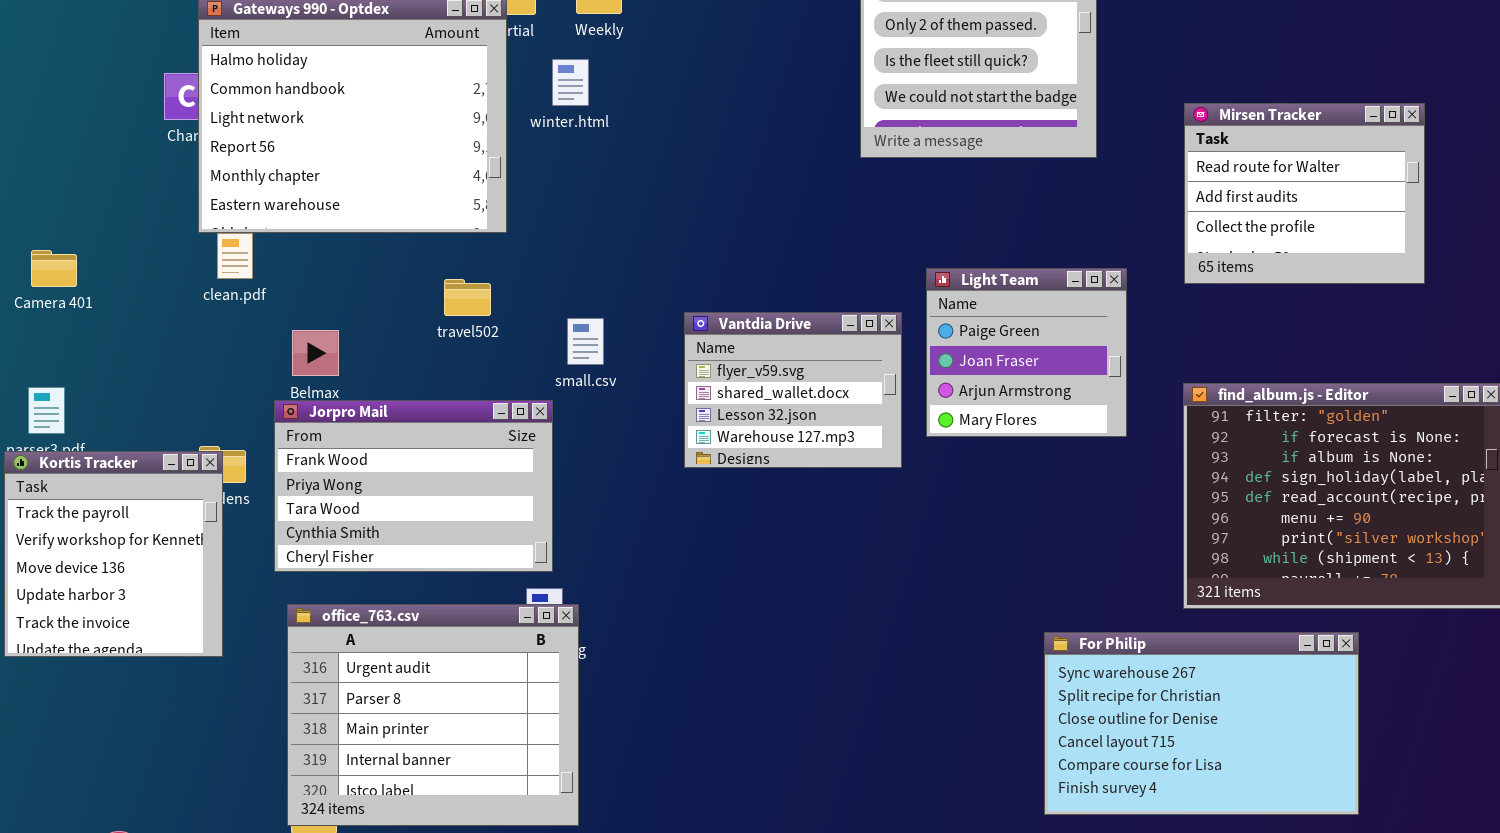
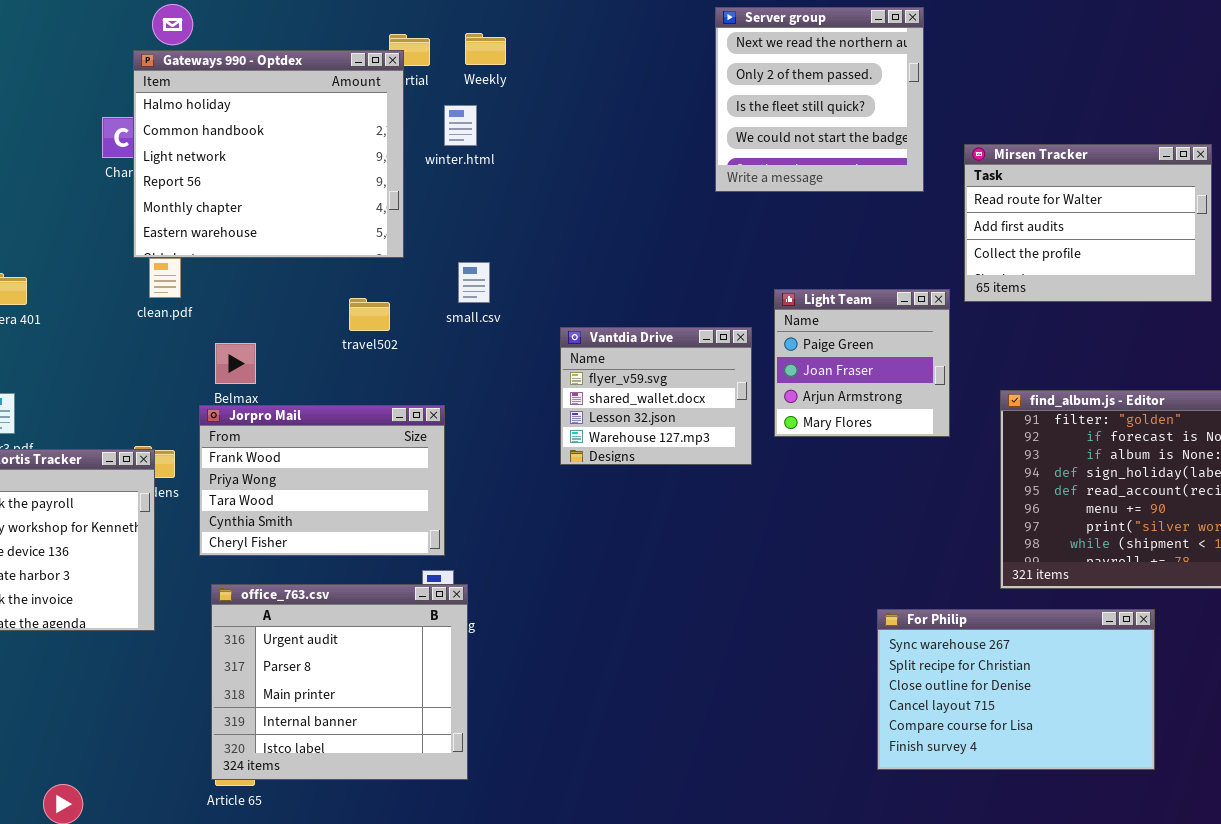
Mirsen Tracker: [1184,103,1425,284] -> [964,144,1212,302], resized
small.csv: [567,318,604,365] -> [458,262,490,303], moved

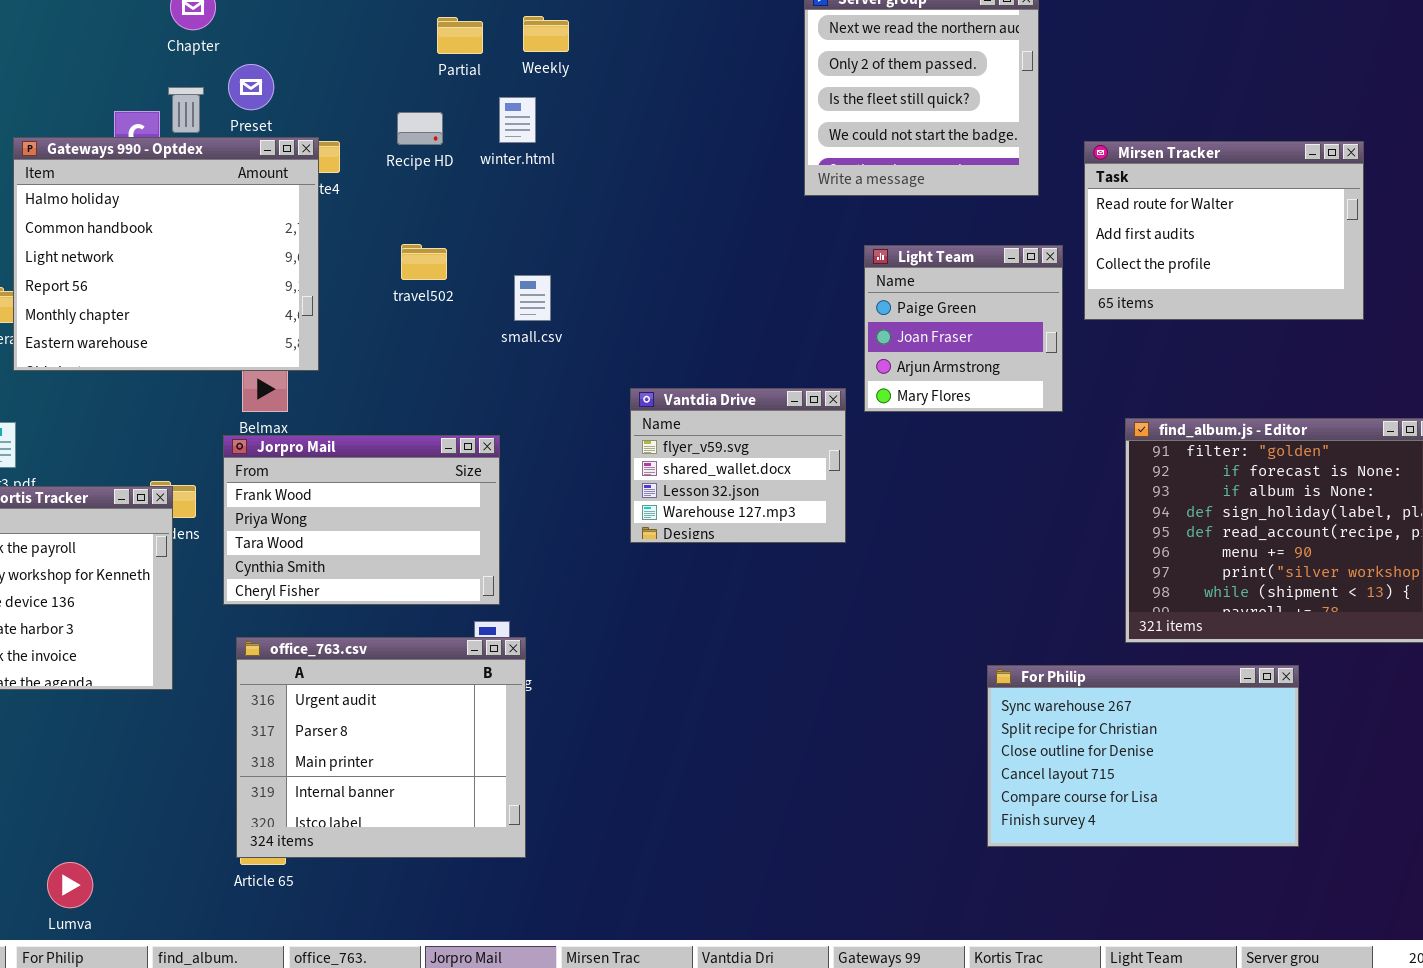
Gateways 990 - Optdex: [133,50,404,258] -> [13,137,319,371], moved
Light Team: [774,289,950,437] -> [864,245,1063,412], moved
travel502: [349,298,390,331] -> [401,244,447,280], moved
Vantdia Drive: [560,327,752,465] -> [630,388,846,543], moved

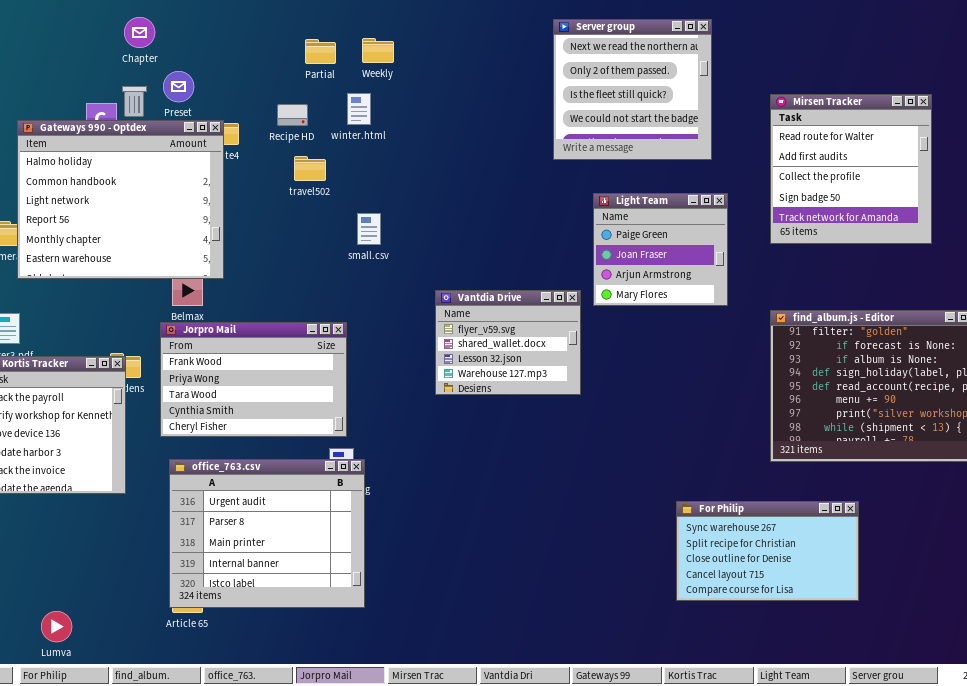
Mirsen Tracker: [1084,141,1364,320] -> [770,94,932,244], resized
travel502: [401,244,447,280] -> [294,156,326,181], moved
For Philip: [987,665,1299,847] -> [676,501,859,601], resized

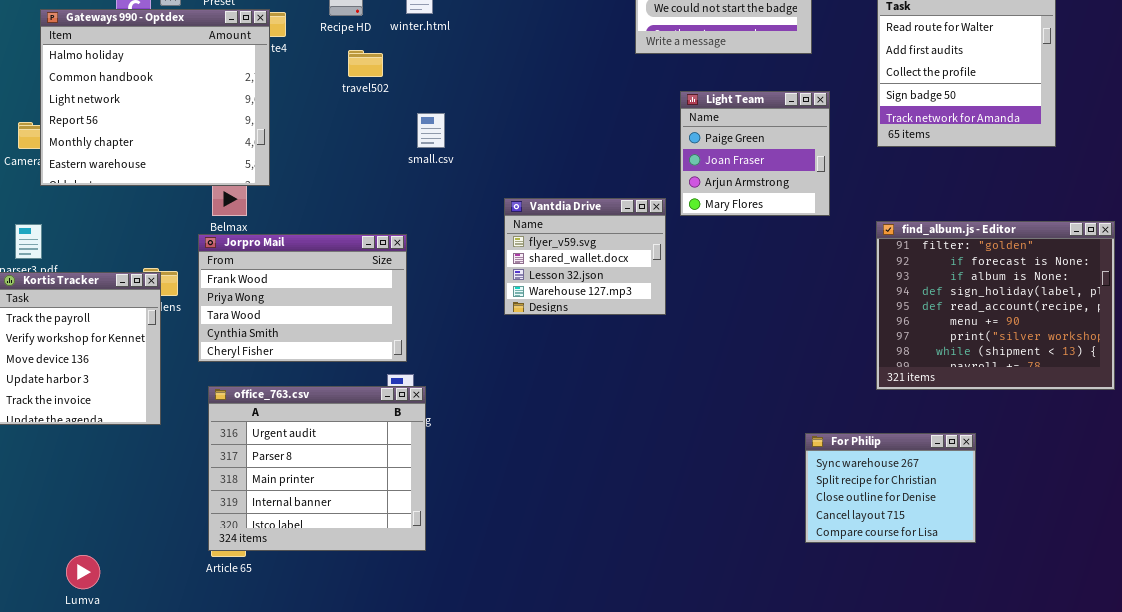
For Philip: [676,501,859,601] -> [805,433,976,543], resized

